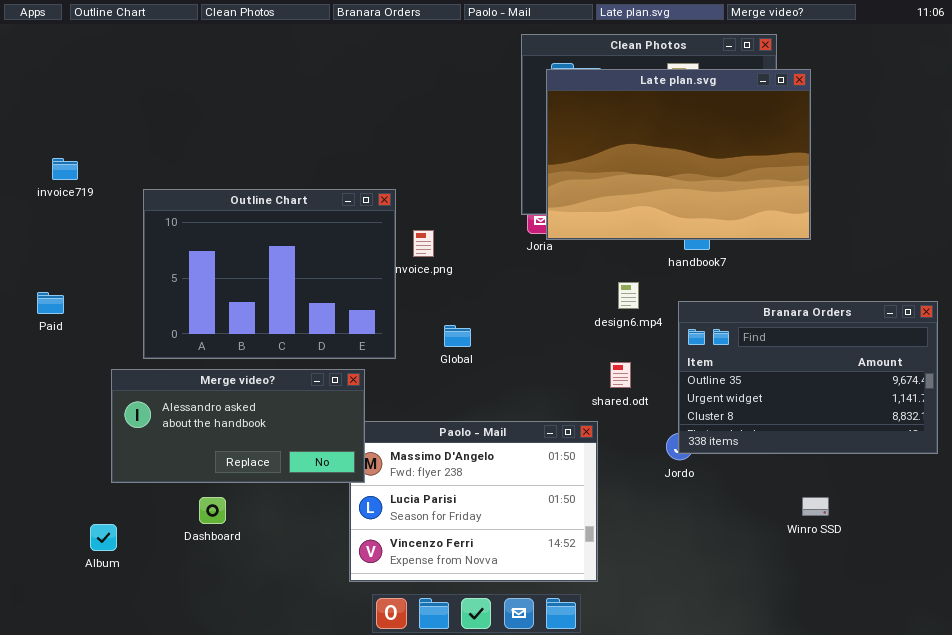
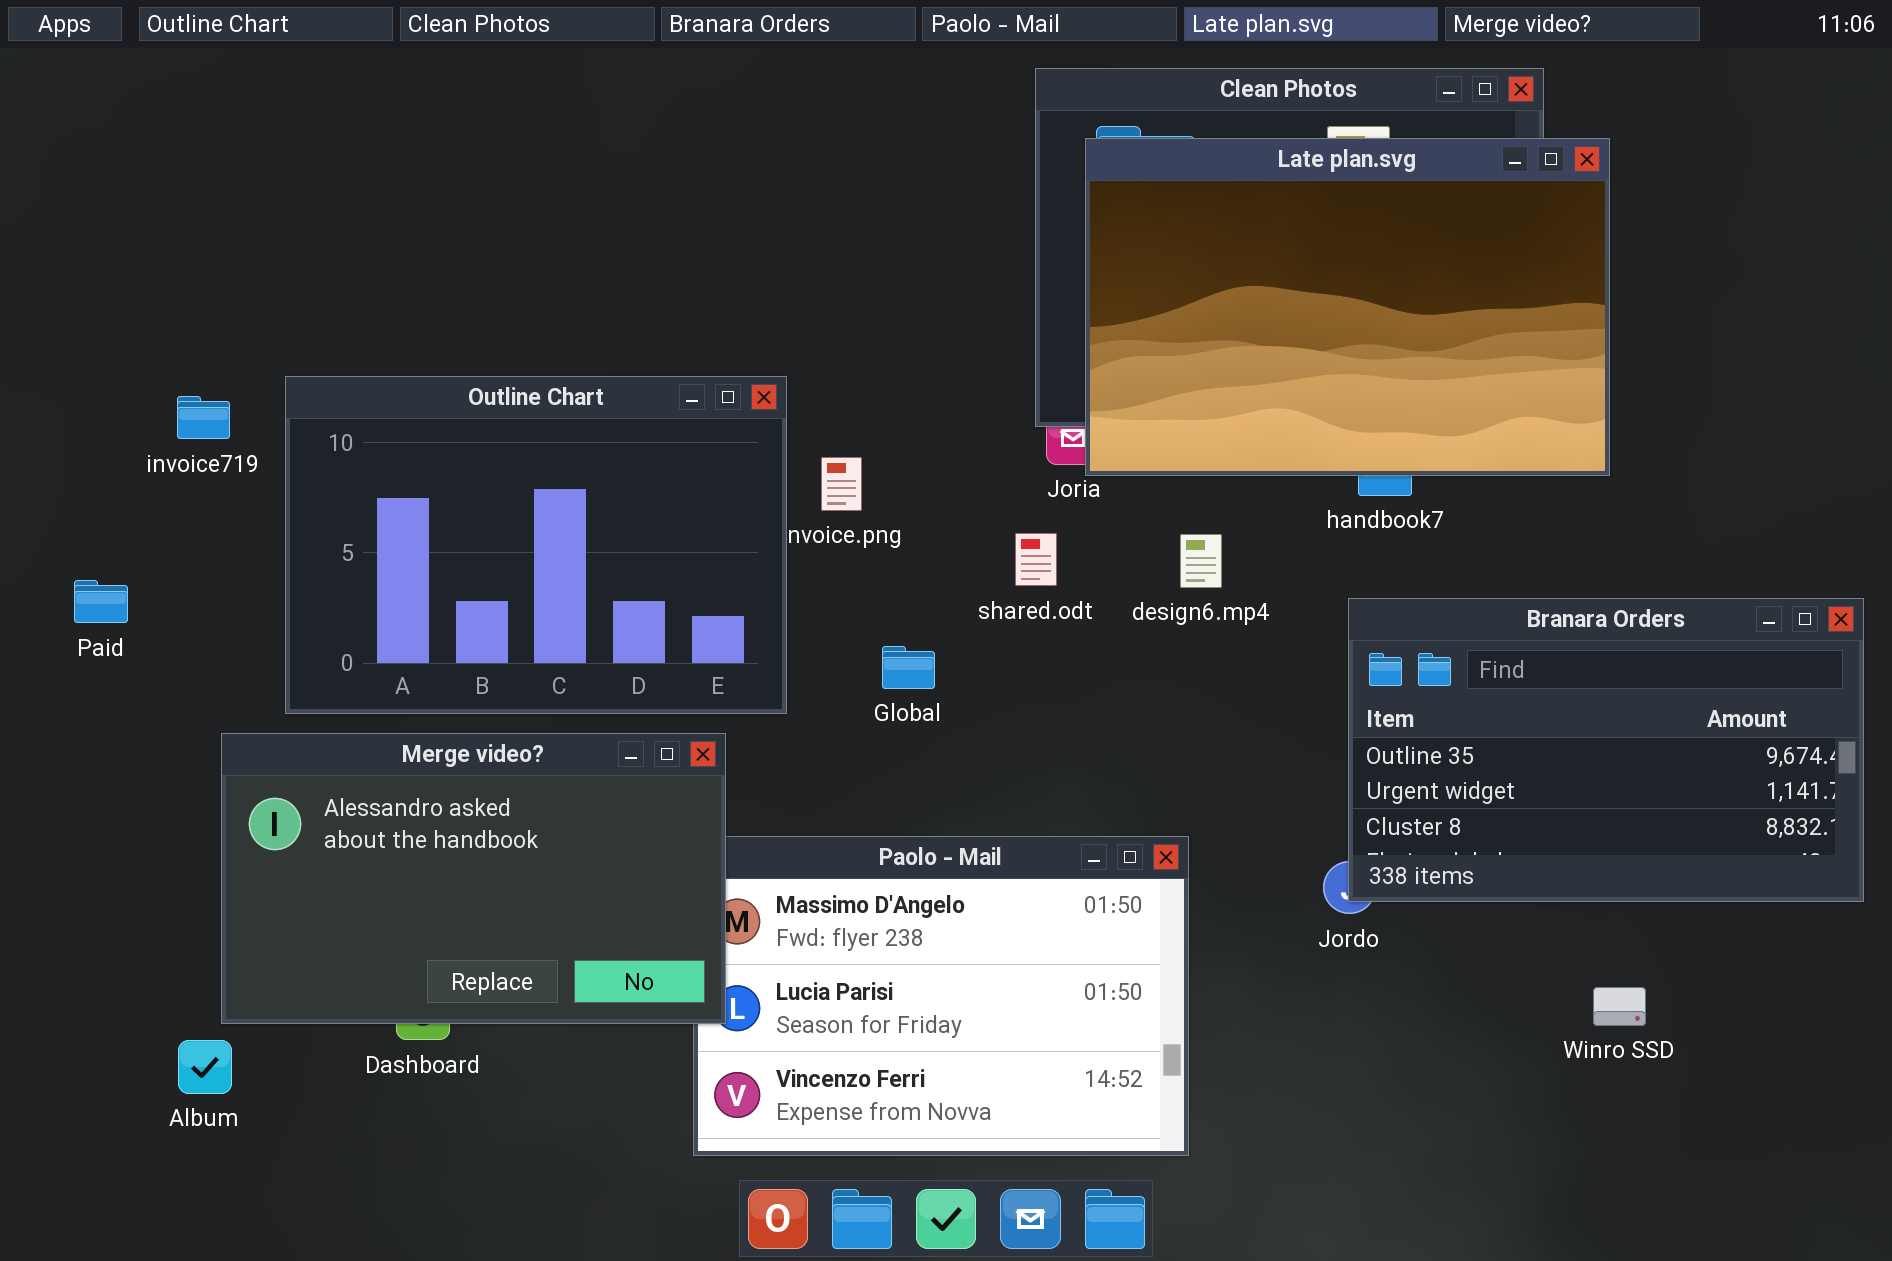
invoice719: [52,158,78,180] -> [177,396,230,439], moved
design6.mp4: [618,282,639,309] -> [1180,534,1222,588], moved
shared.odt: [610,362,631,388] -> [1015,533,1057,586], moved
Merge video?: [111,369,365,483] -> [221,733,726,1024], resized

